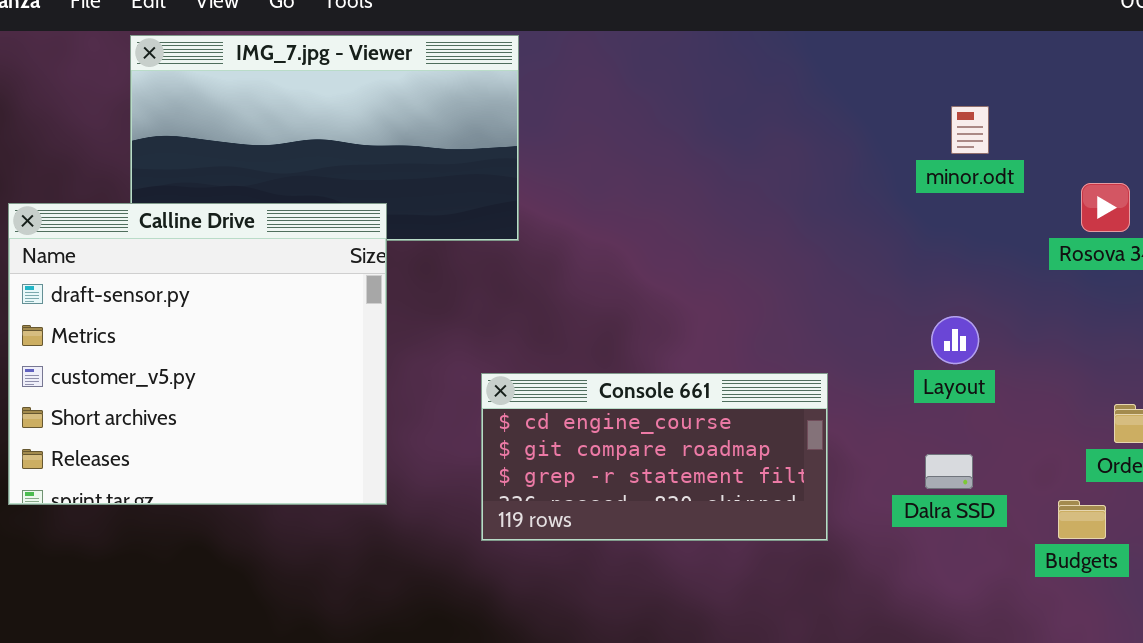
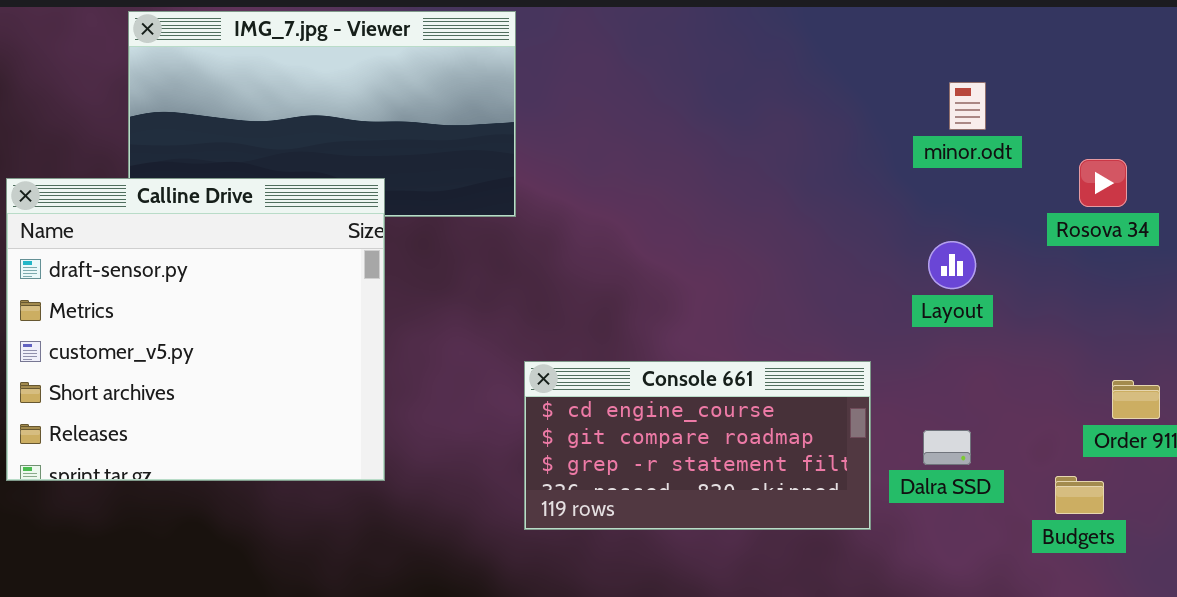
Layout: [931,316,979,364] -> [928,241,976,289], moved
Console 661: [481,373,828,541] -> [524,361,871,530], moved

